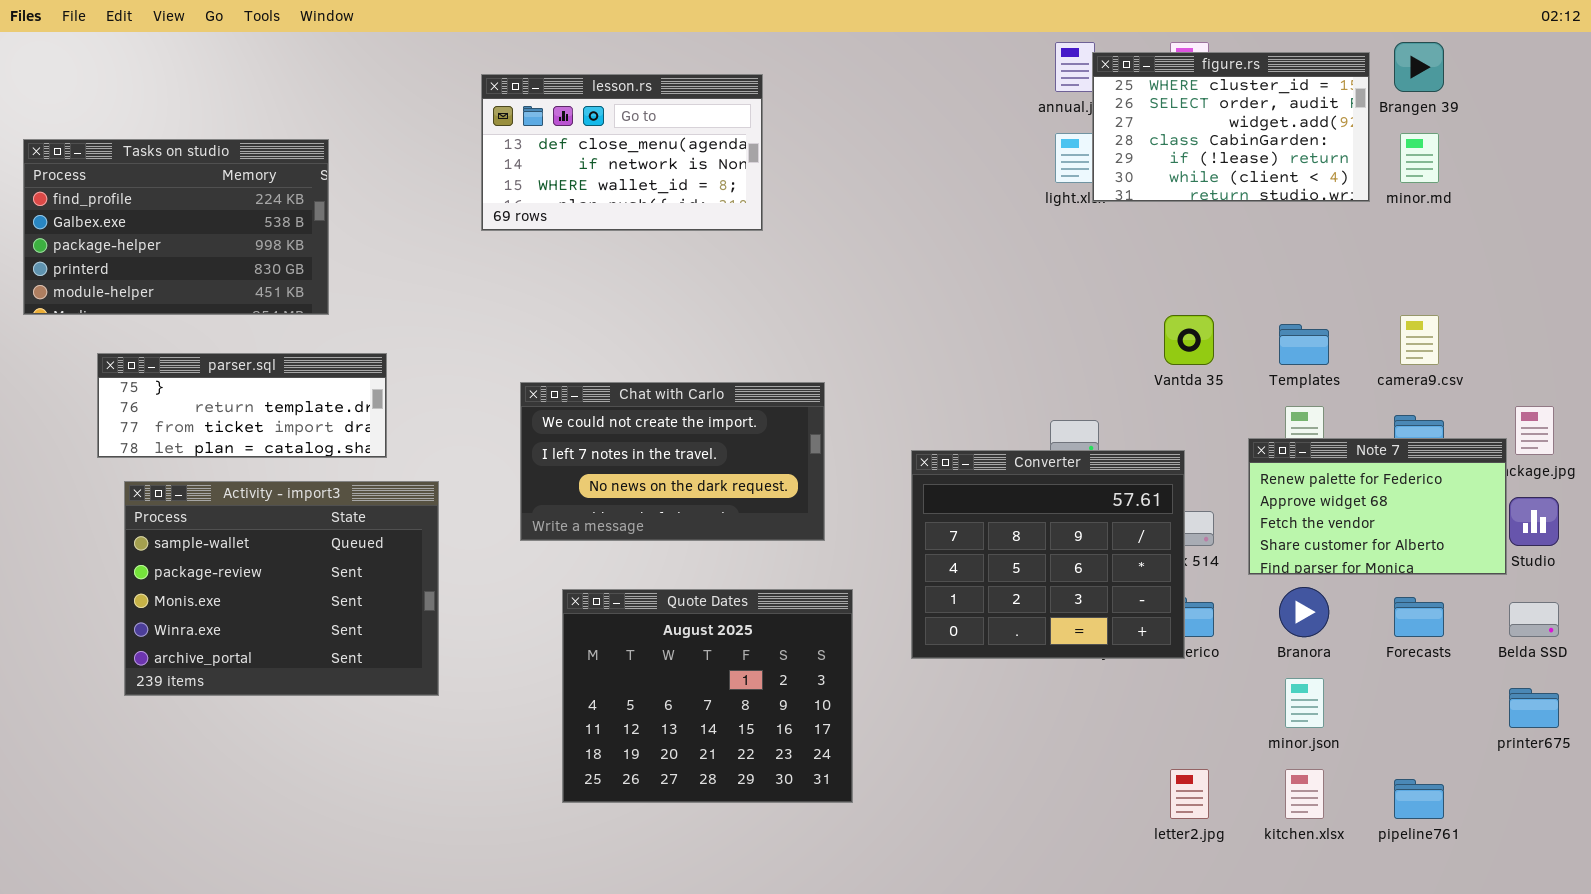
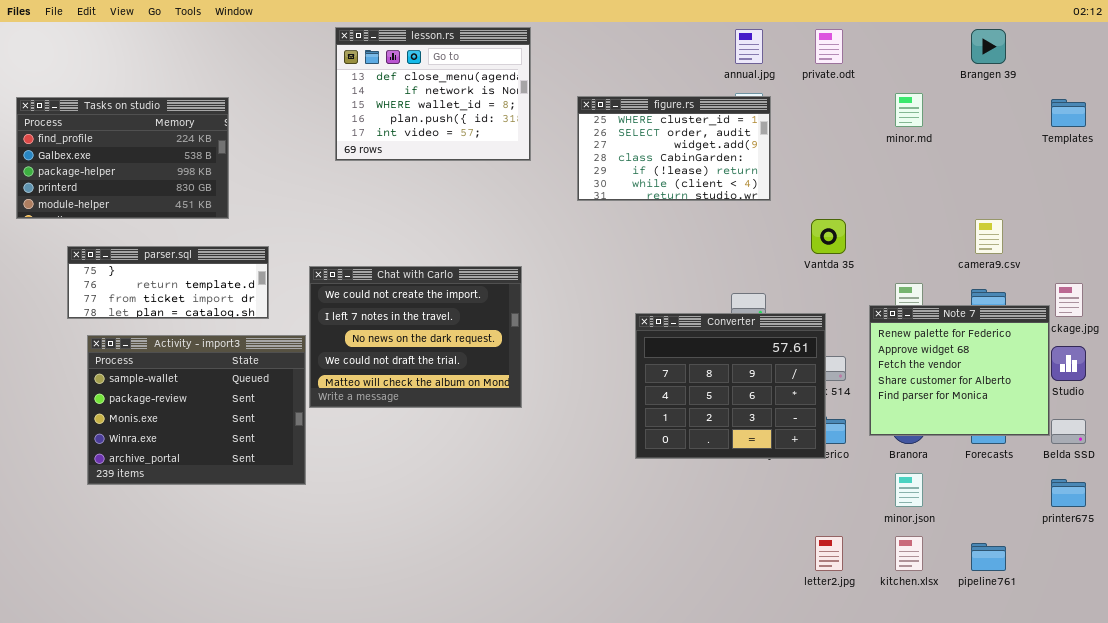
figure.rs: [1092,52,1370,202] -> [577,96,771,201], moved
lesson.rs: [481,74,763,231] -> [335,27,531,161], resized
minor.md: [1400,133,1439,183] -> [895,93,923,127], moved
Templates: [1279,324,1329,365] -> [1051,99,1086,127], moved
Chat with Carlo: [520,382,825,541] -> [309,266,522,408], moved, resized
Note 7: [1248,438,1507,575] -> [869,305,1050,436], resized
Quote Dates: [562,589,853,803] -> none, closed

